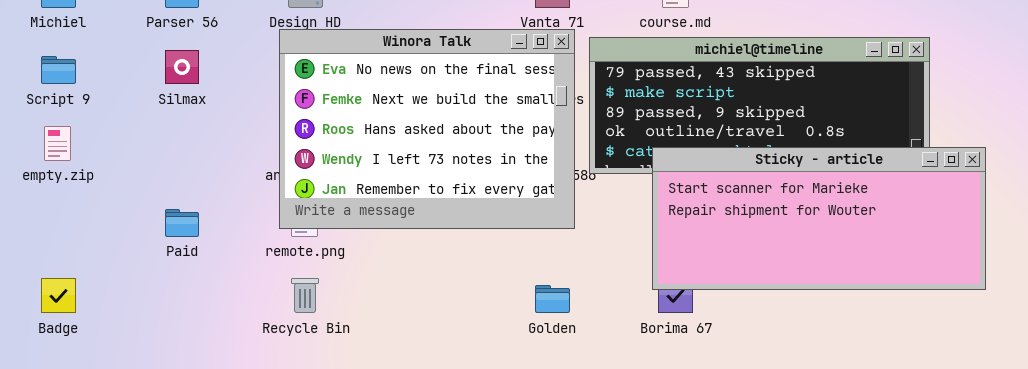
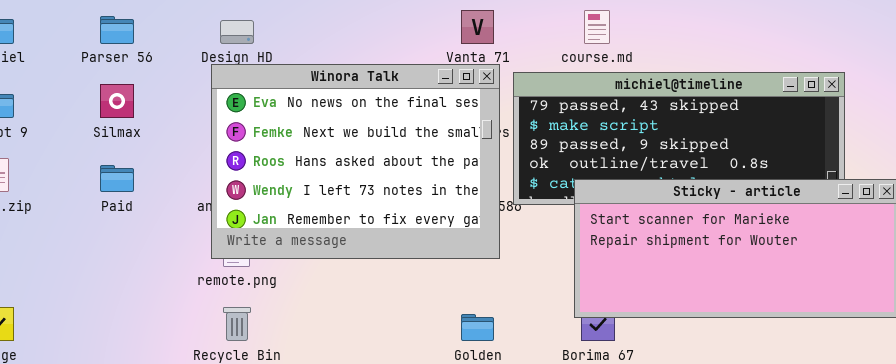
Paid: [165,209,199,237] -> [100,165,134,192], moved

